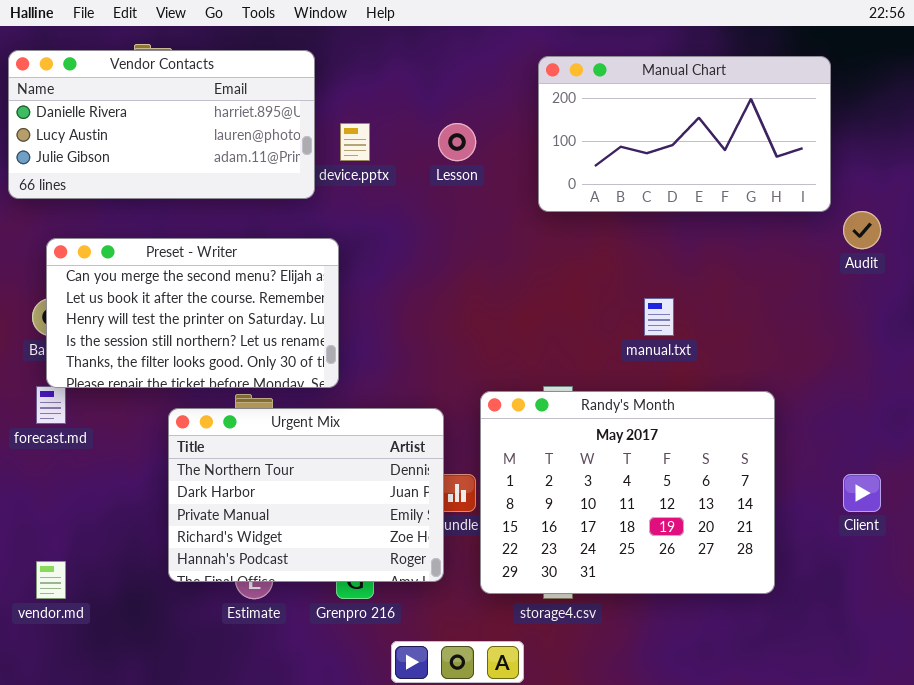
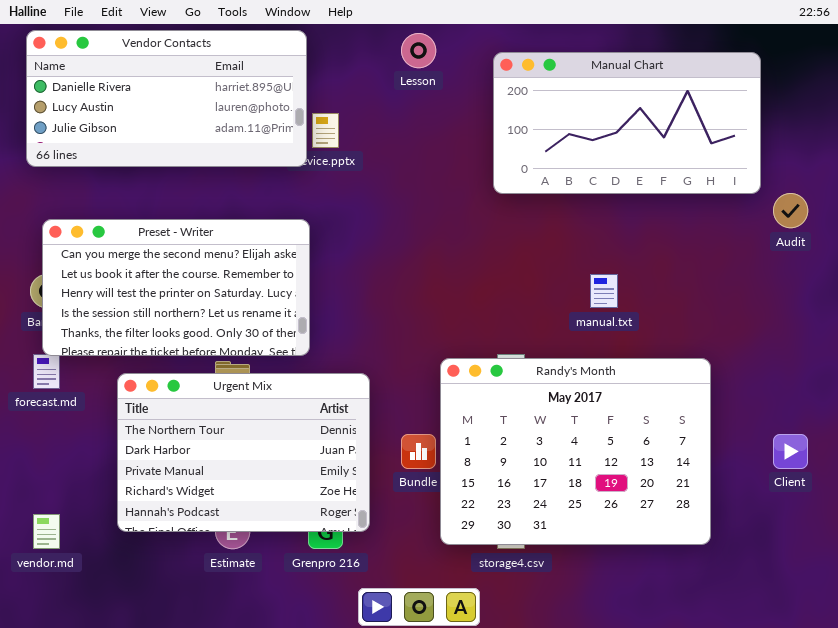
Vendor Contacts: [8,50,315,199] -> [26,30,307,167], moved
Lesson: [438,123,476,161] -> [401,33,436,68], moved
Urgent Mix: [168,408,444,582] -> [117,373,370,532], moved

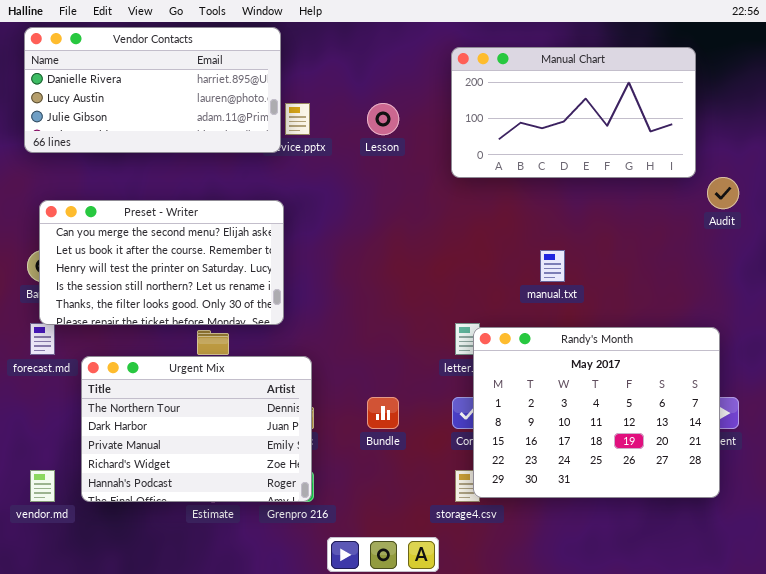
Lesson: [401,33,436,68] -> [367,103,399,135], moved
Randy's Month: [440,358,711,545] -> [473,327,720,498], moved
Urgent Mix: [117,373,370,532] -> [81,356,312,502], moved

